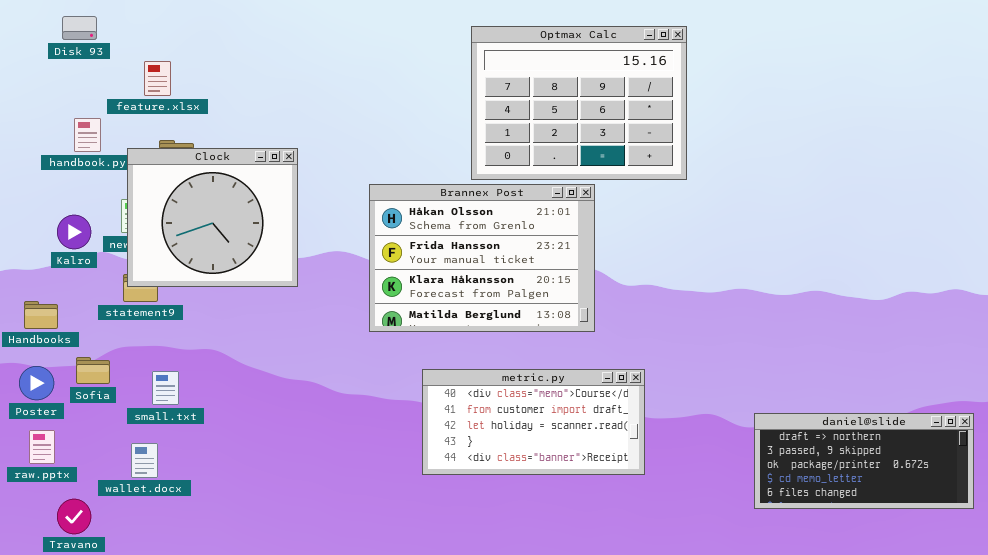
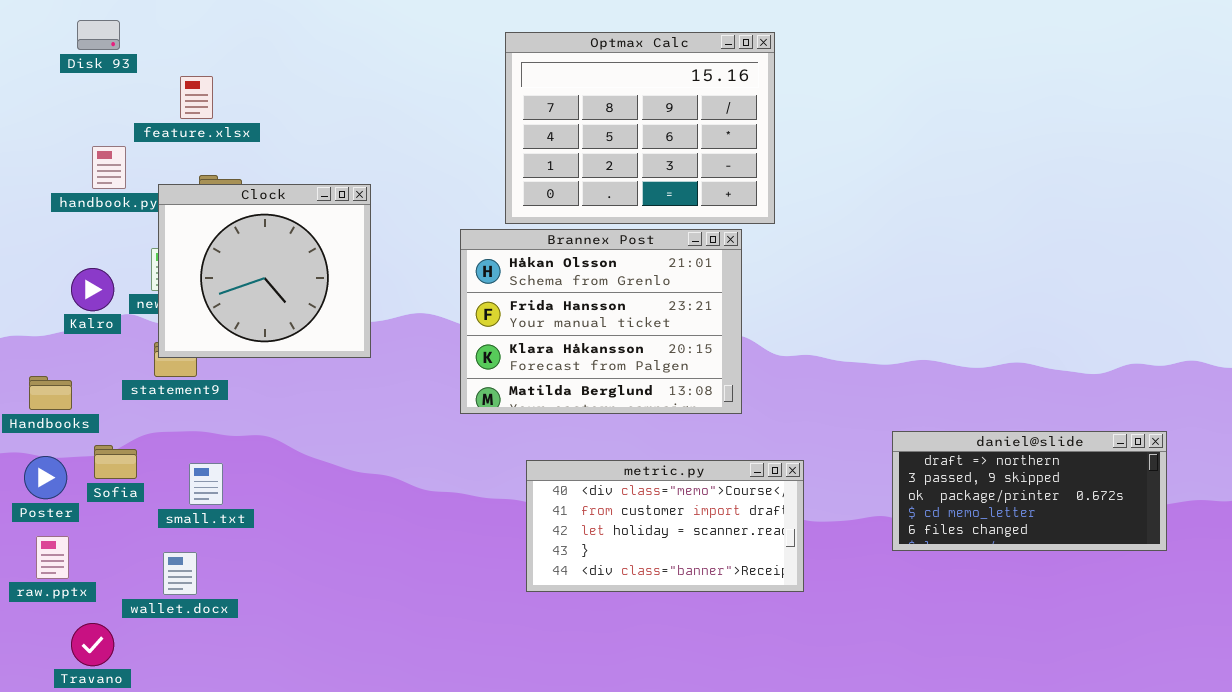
Optmax Calc: [471,26,687,180] -> [505,32,775,224], moved
daniel@slide: [754,413,974,509] -> [892,431,1167,551], moved

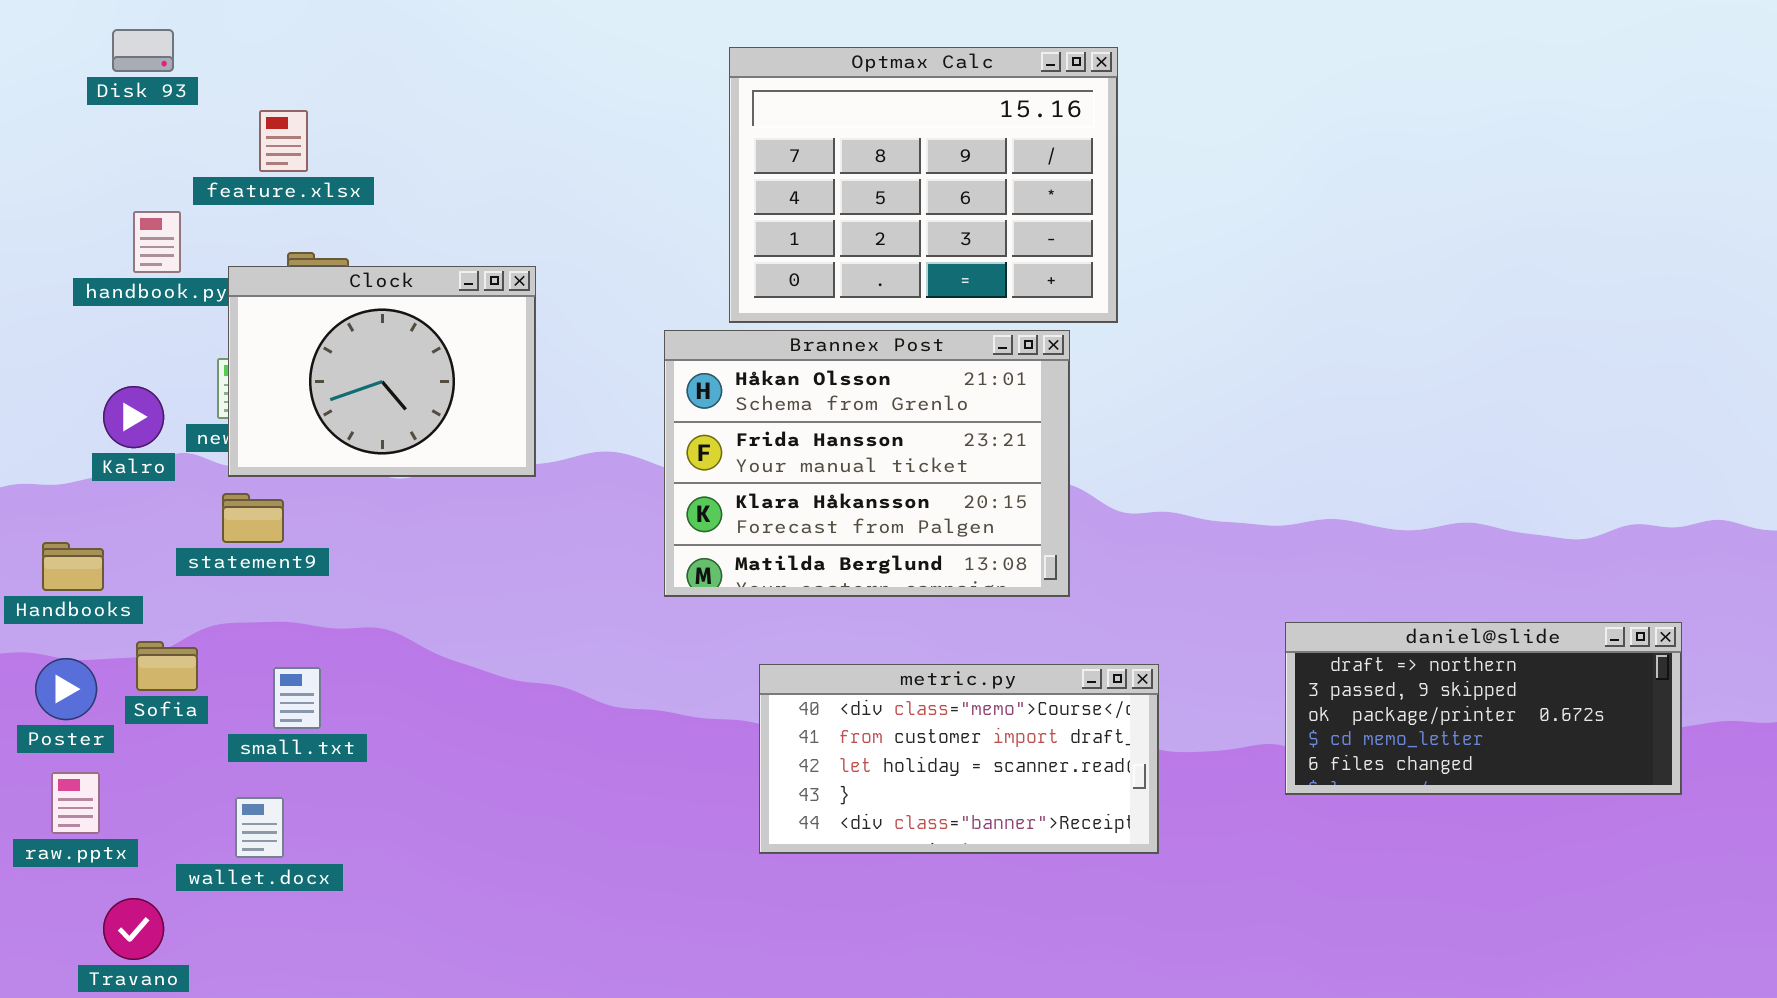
Clock: [158,184,371,358] -> [228,266,536,477], resized

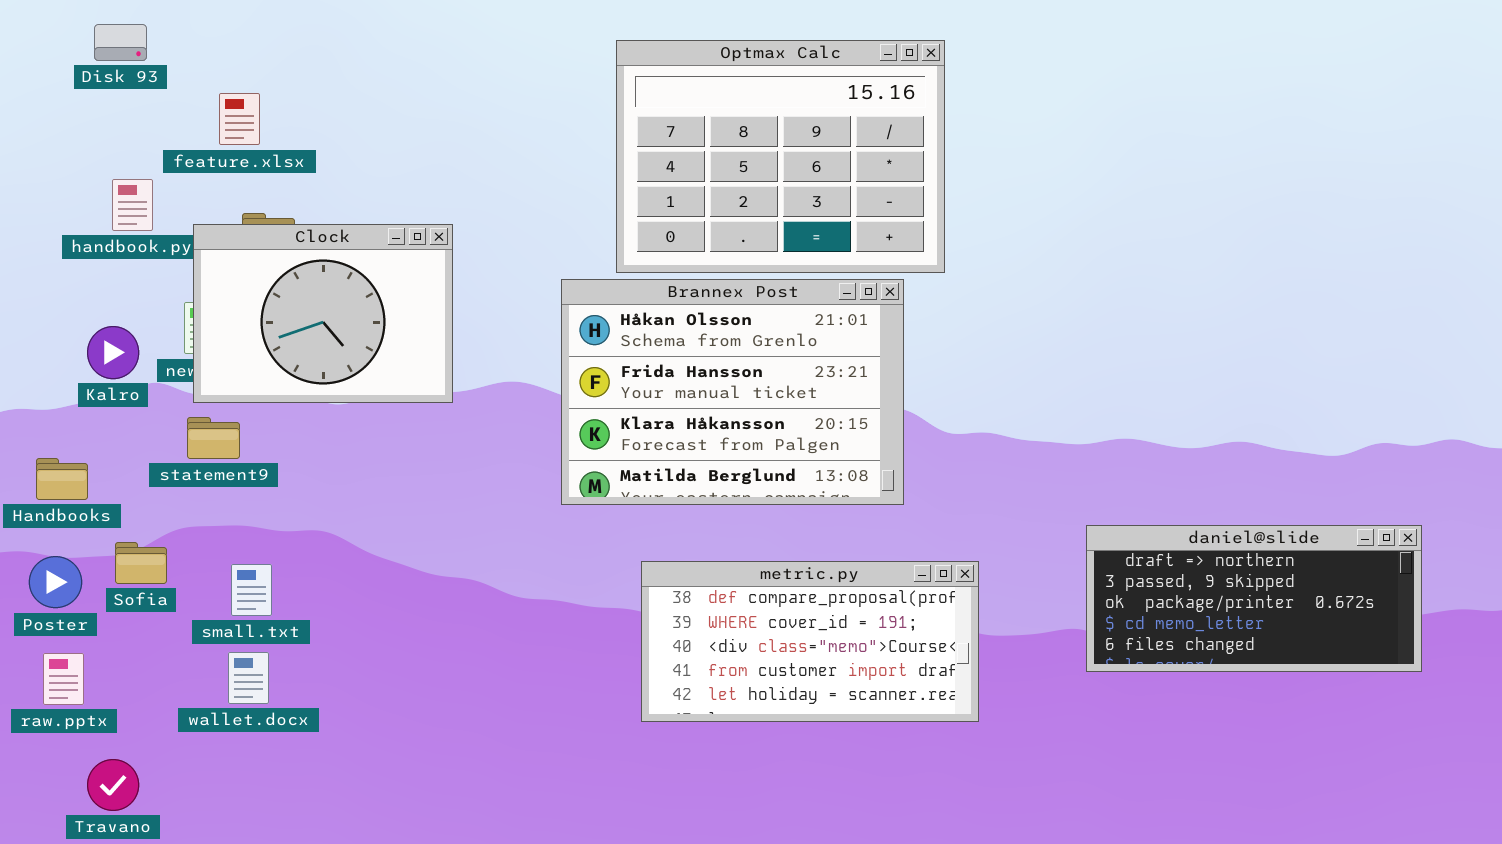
metric.py: [759,664,1159,854] -> [641,561,979,722], scrolled up 2 rows
wallet.docx: [235,797,284,858] -> [228,652,269,704], moved

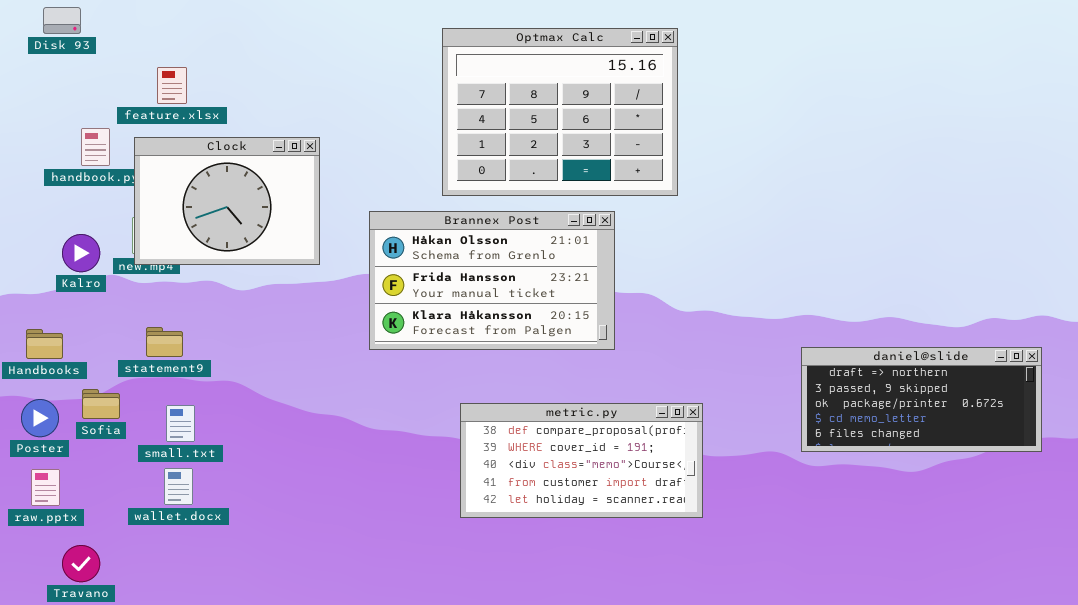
Disk 93: [94,24,147,61] -> [43,7,81,34], moved
Clock: [193,224,453,403] -> [134,137,320,265], moved
Brannex Post: [561,279,904,505] -> [369,211,615,350], moved, resized
statement9: [187,417,240,459] -> [146,327,183,357], moved
daniel@slide: [1086,525,1422,672] -> [801,347,1042,452], moved

